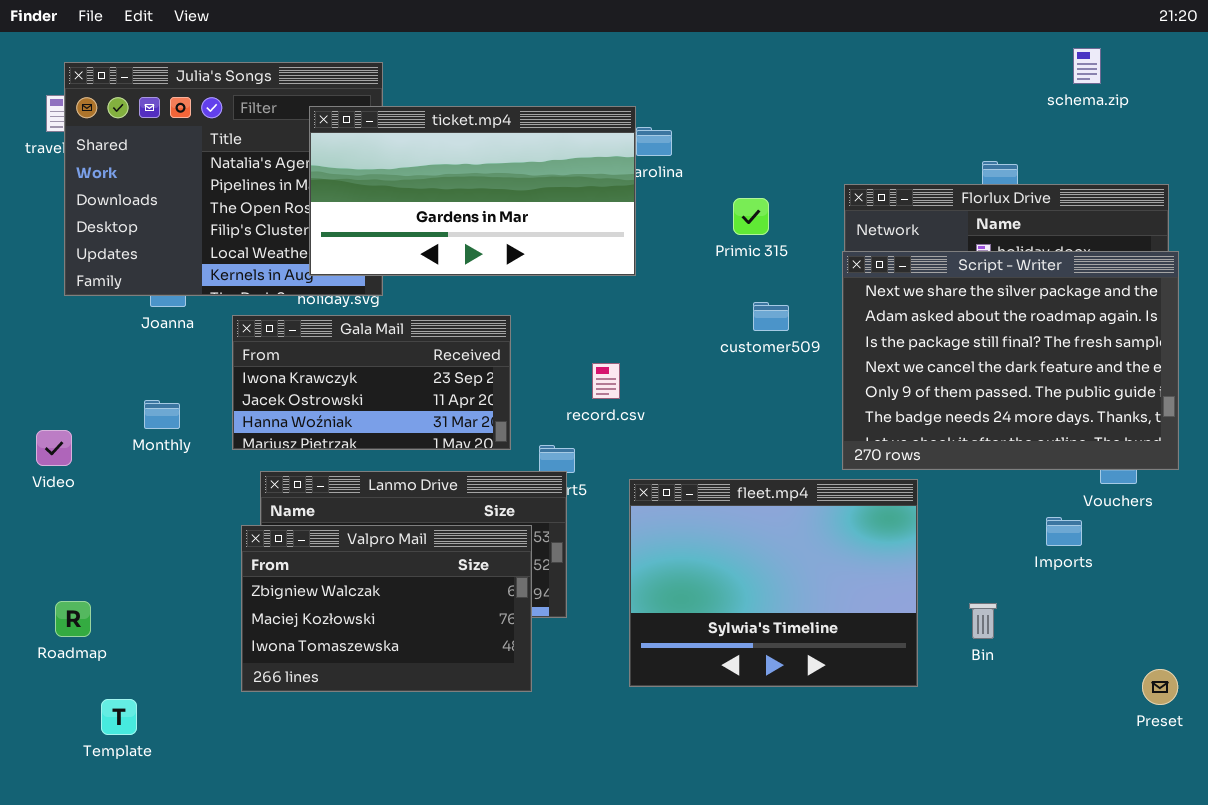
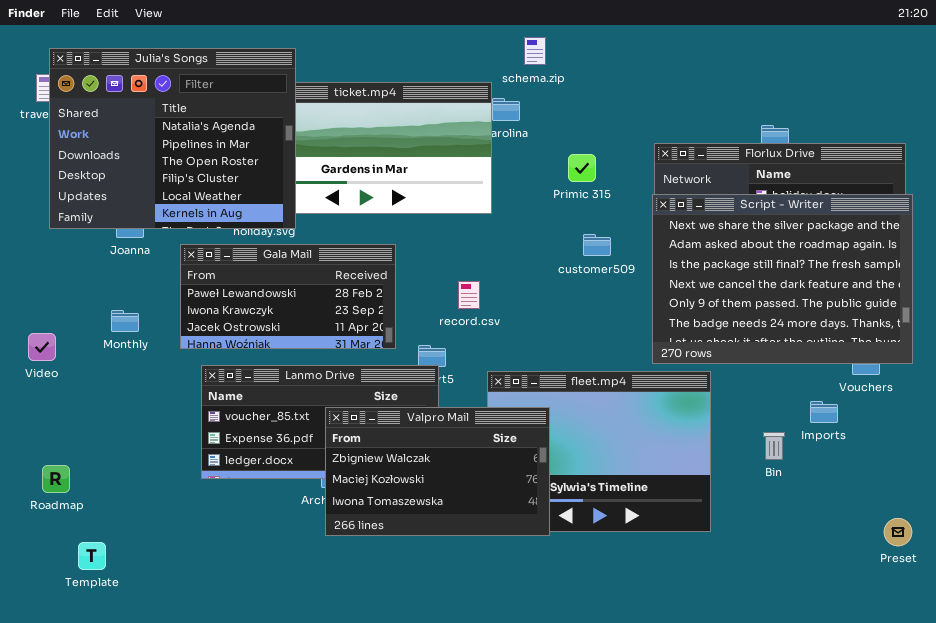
schema.zip: [1073,48,1101,84] -> [524,37,546,65], moved
Julia's Songs: [64,62,383,296] -> [49,48,296,229], raised
Gala Mail: [232,315,511,450] -> [180,244,396,349], scrolled up 1 row
Valpro Mail: [241,525,532,692] -> [325,407,550,536], moved
Bin: [969,603,997,639] -> [763,432,785,460], moved

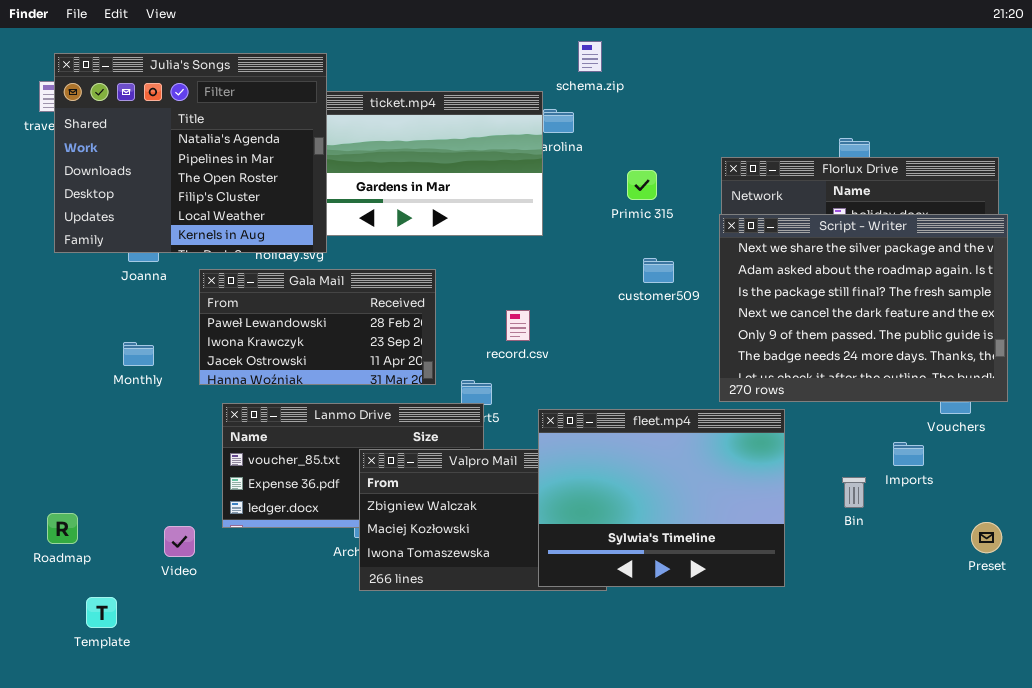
Video: [28,333,56,361] -> [164,526,195,557], moved
fleet.mp4: [487,371,711,532] -> [538,409,785,587], raised
Preset: [884,518,912,546] -> [971,522,1002,553], moved

